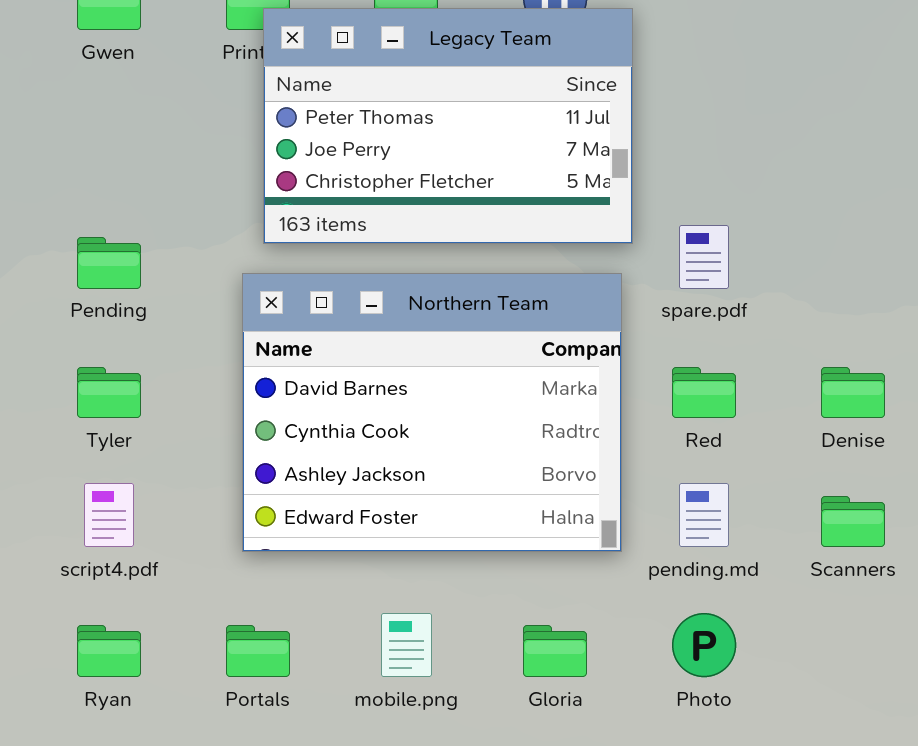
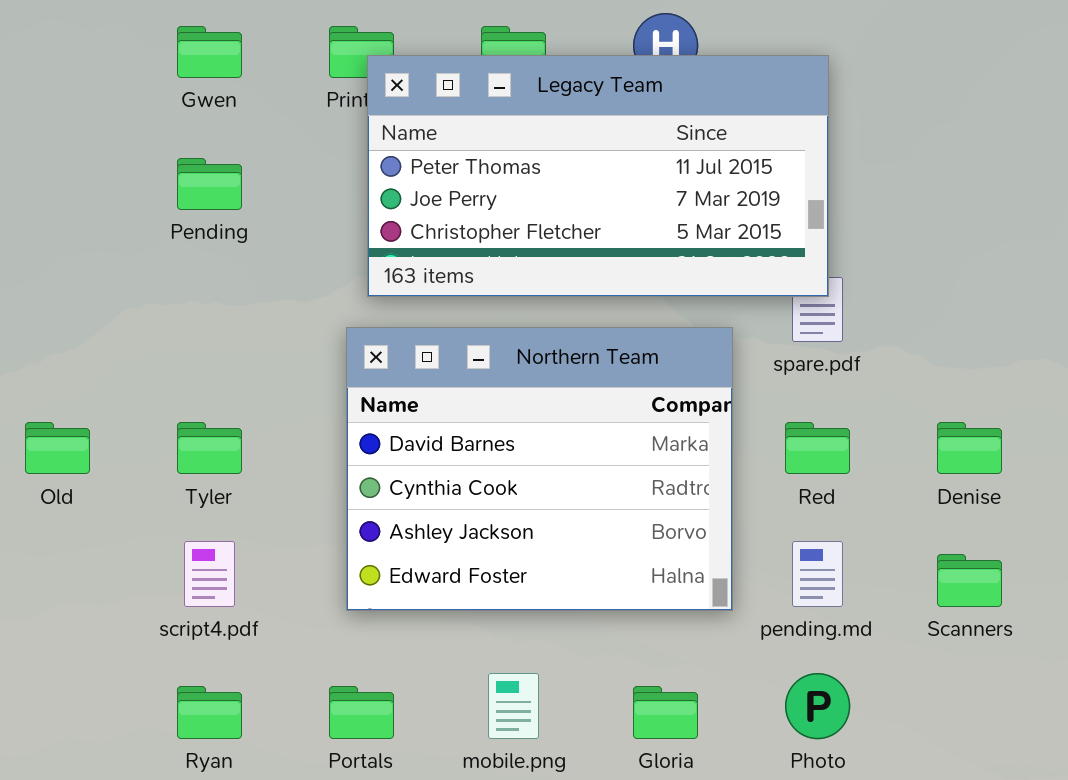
Legacy Team: [263,8,633,244] -> [367,55,829,297], resized
Pending: [77,237,141,289] -> [177,158,242,210], moved

